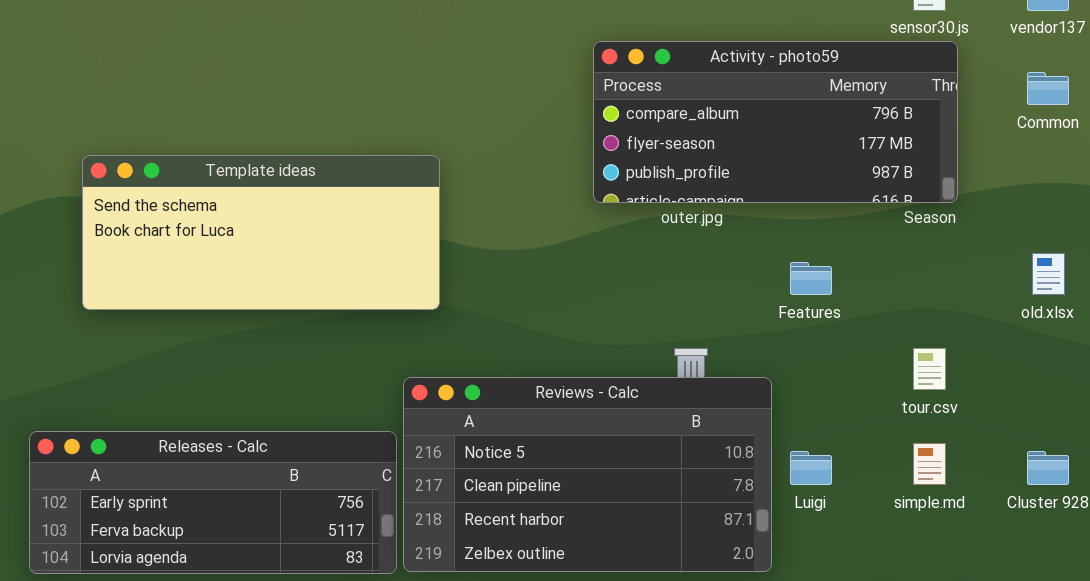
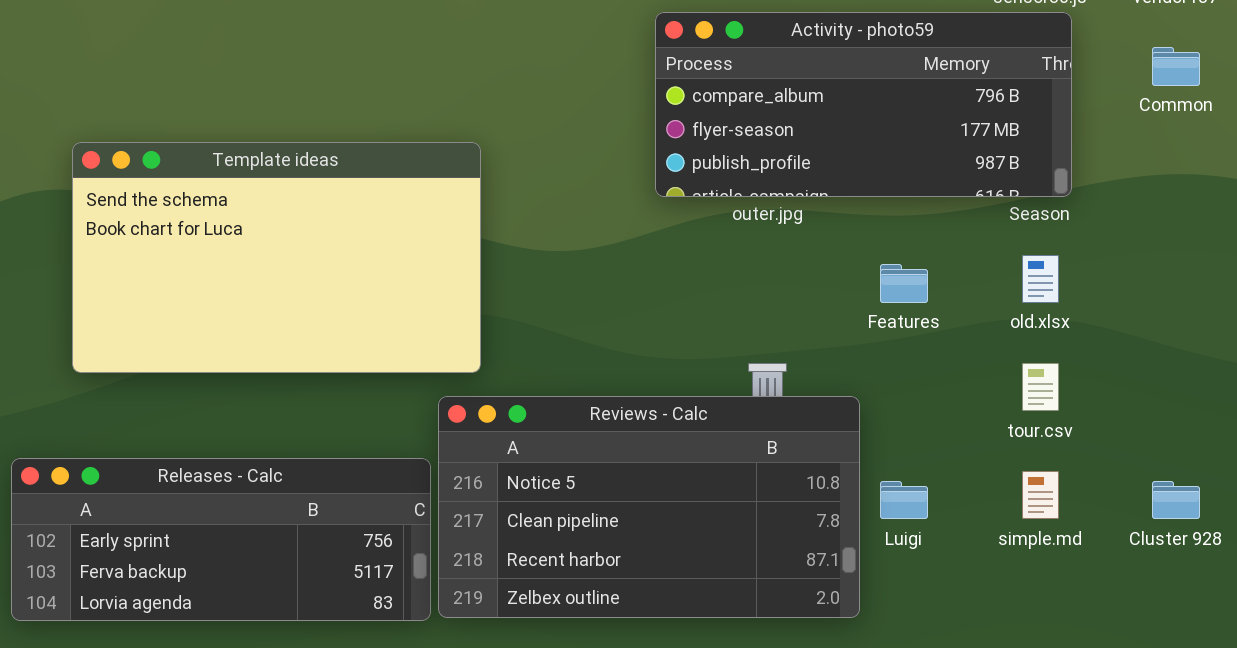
Template ideas: [82,155,440,310] -> [72,142,481,373], resized
old.xlsx: [1032,253,1065,295] -> [1022,255,1059,303], moved

